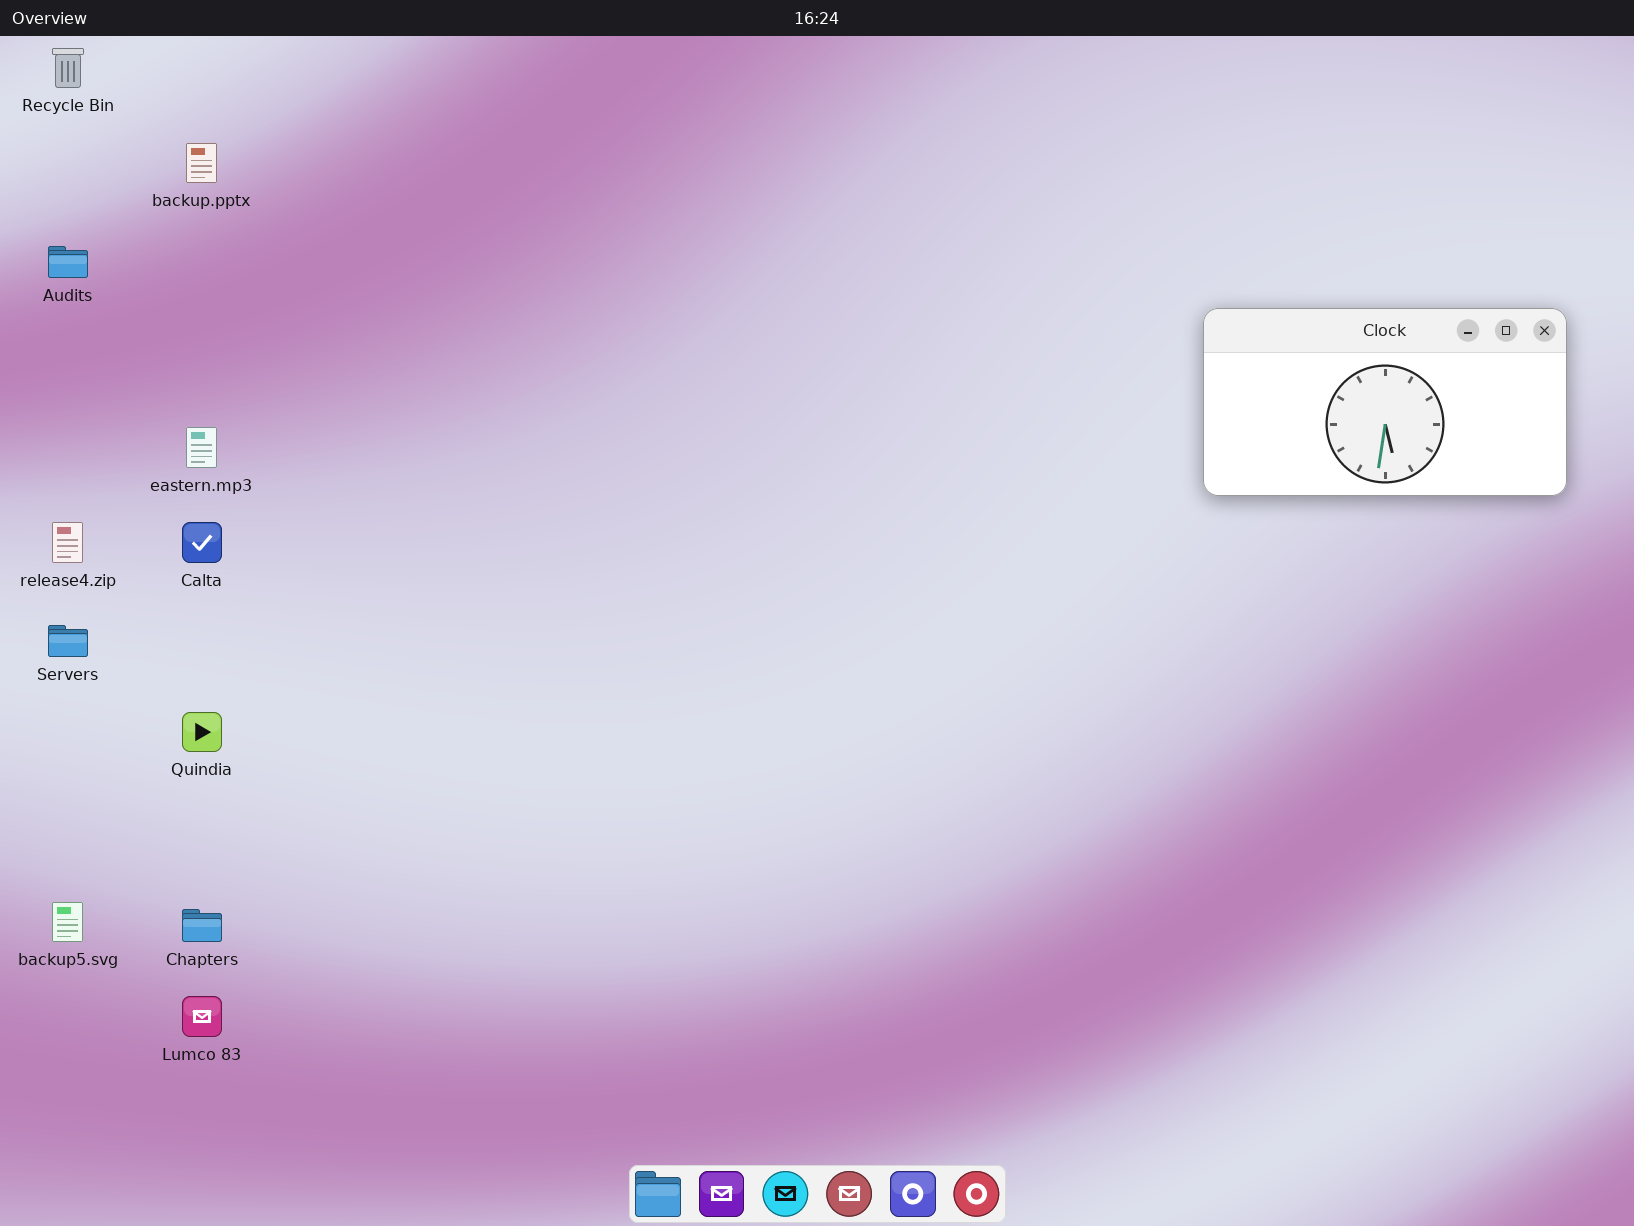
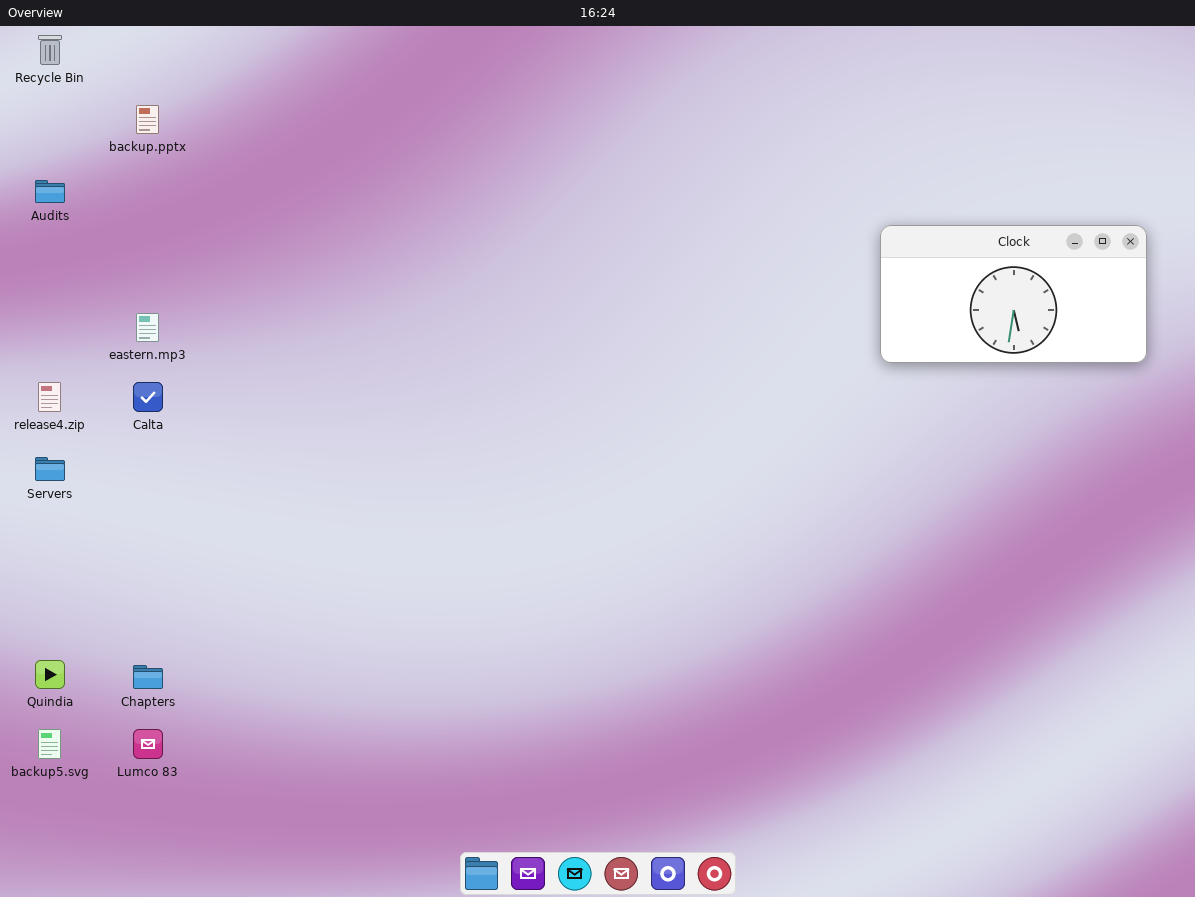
Quindia: [182,712,222,752] -> [35,660,65,689], moved
backup5.svg: [52,902,83,942] -> [38,729,61,759], moved

